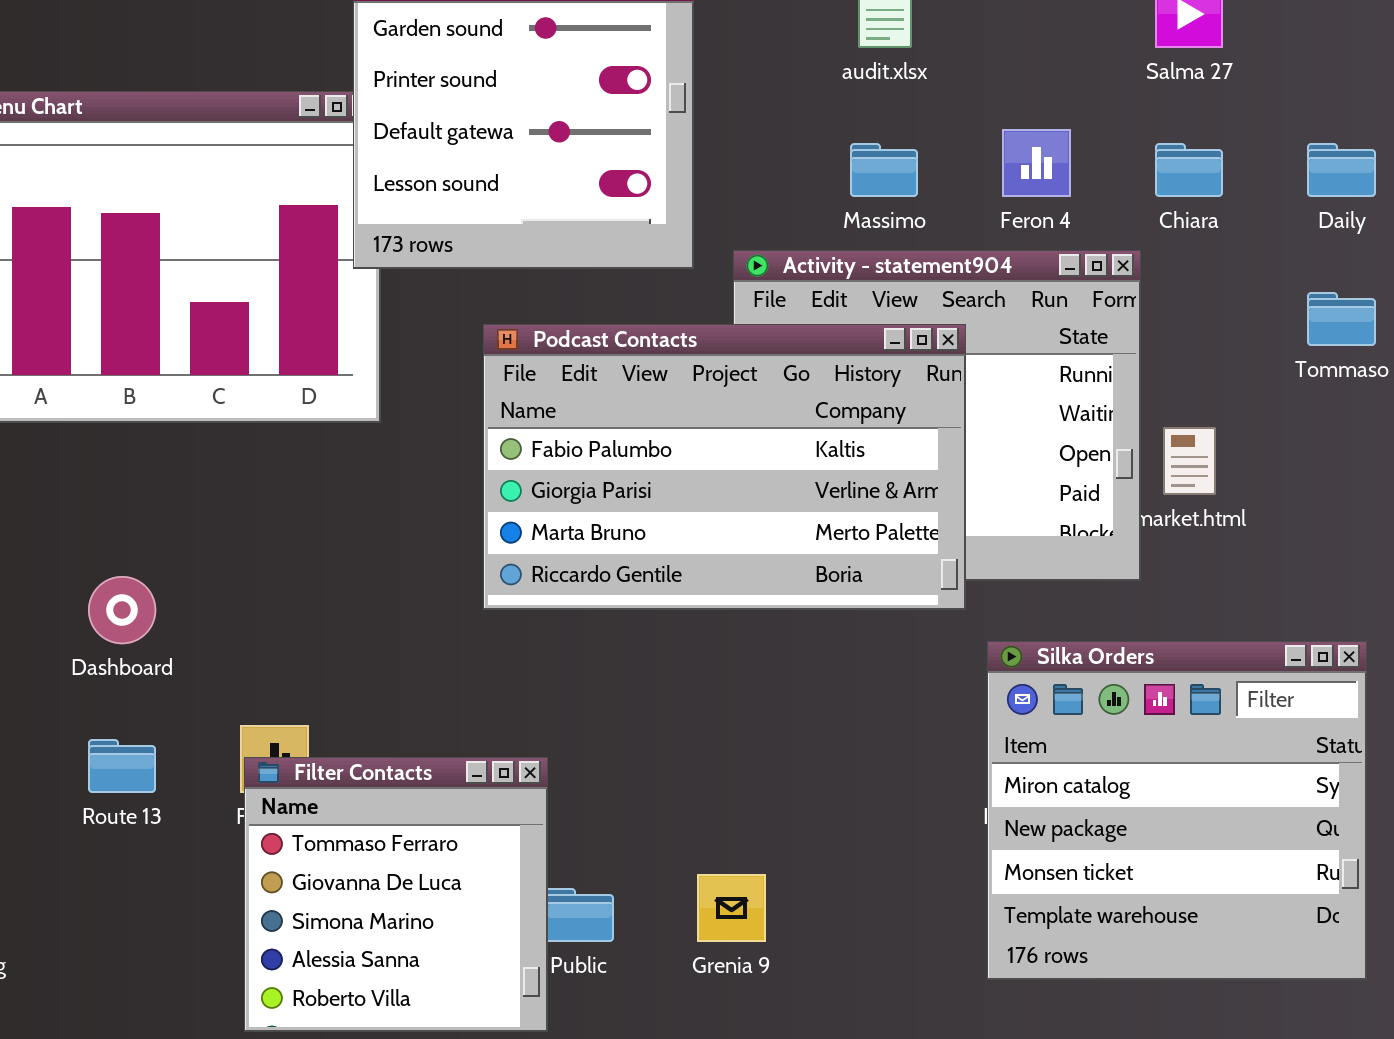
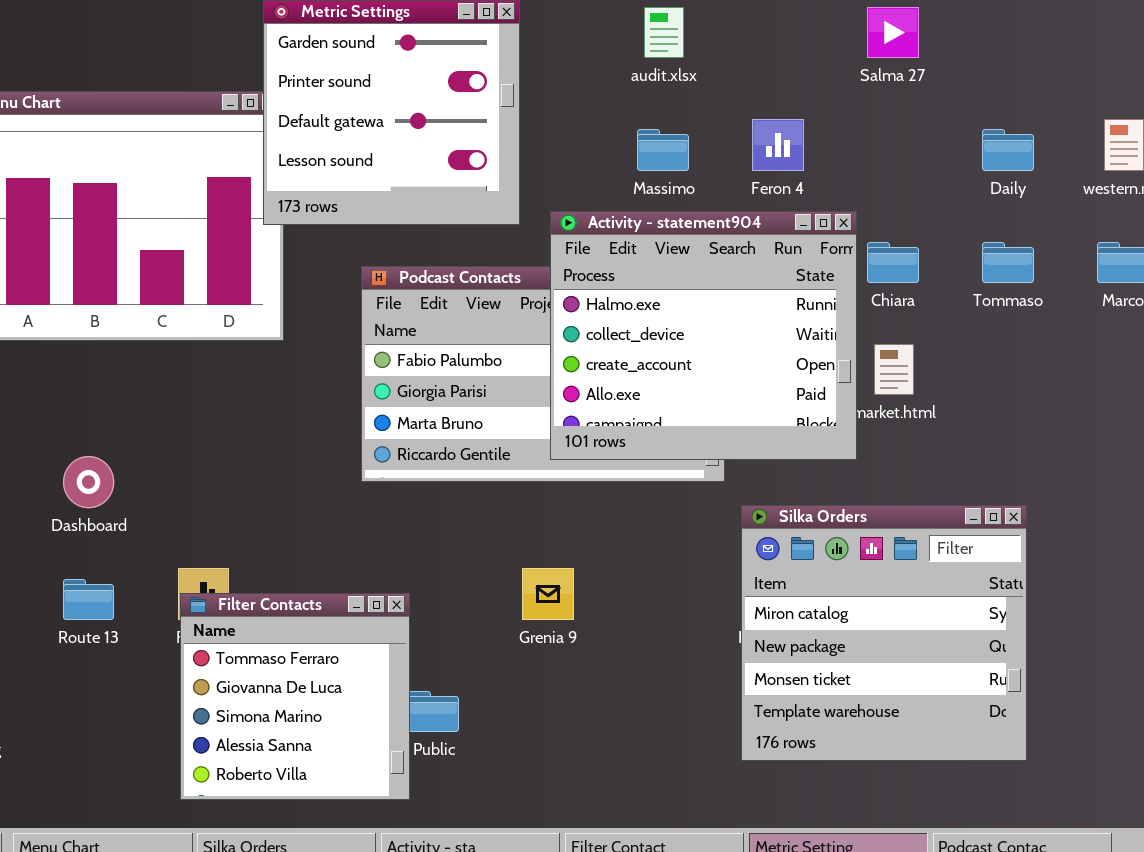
Chiara: [1155,143,1223,197] -> [867,242,919,283], moved
Activity - statement904: [733,250,1141,581] -> [550,211,857,460], raised
Grenia 9: [697,874,766,942] -> [522,568,574,620], moved

